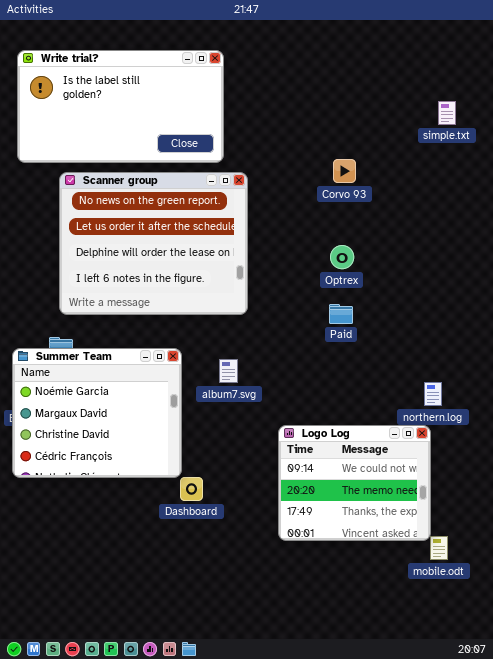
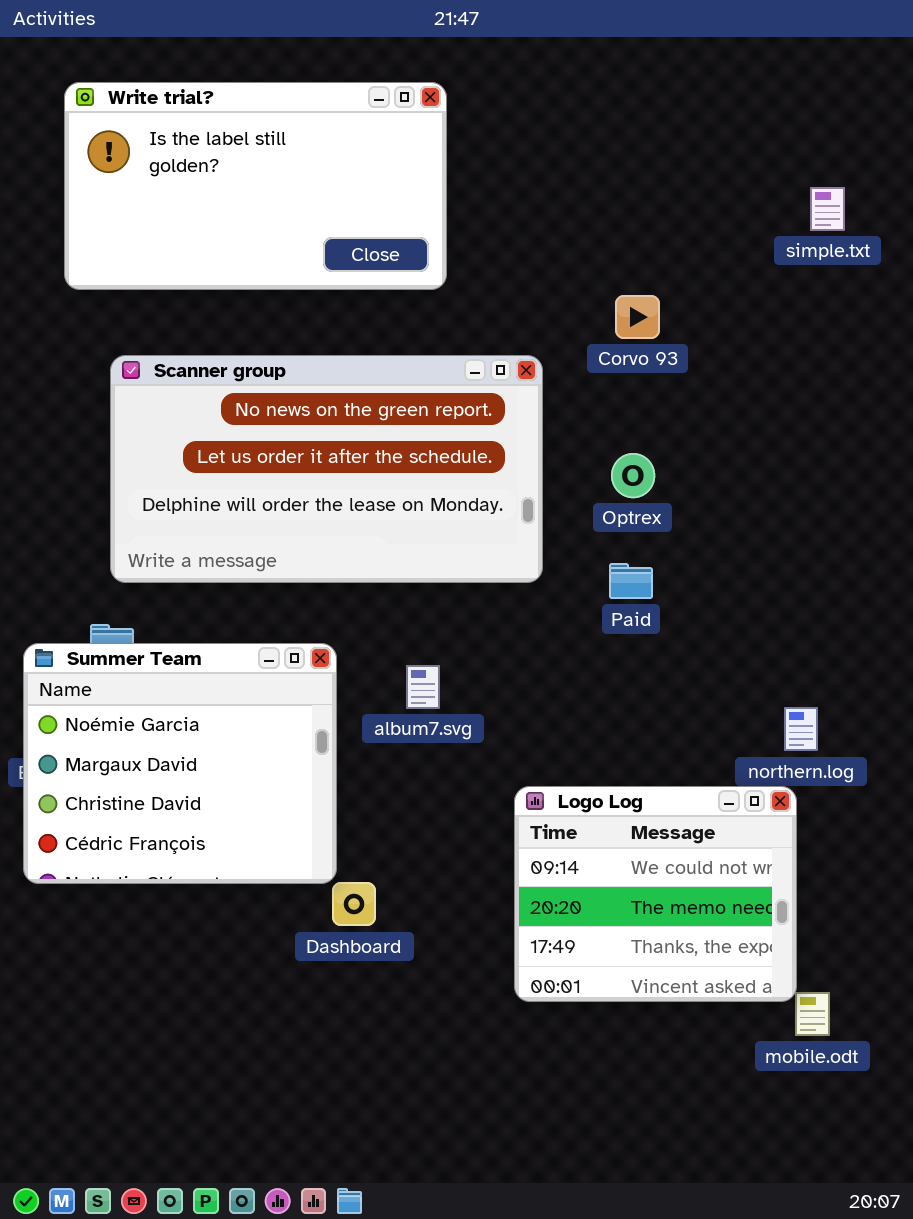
Write trial?: [17,50,224,163] -> [64,82,447,290], moved
Scanner group: [59,172,248,315] -> [110,355,543,583], resized

